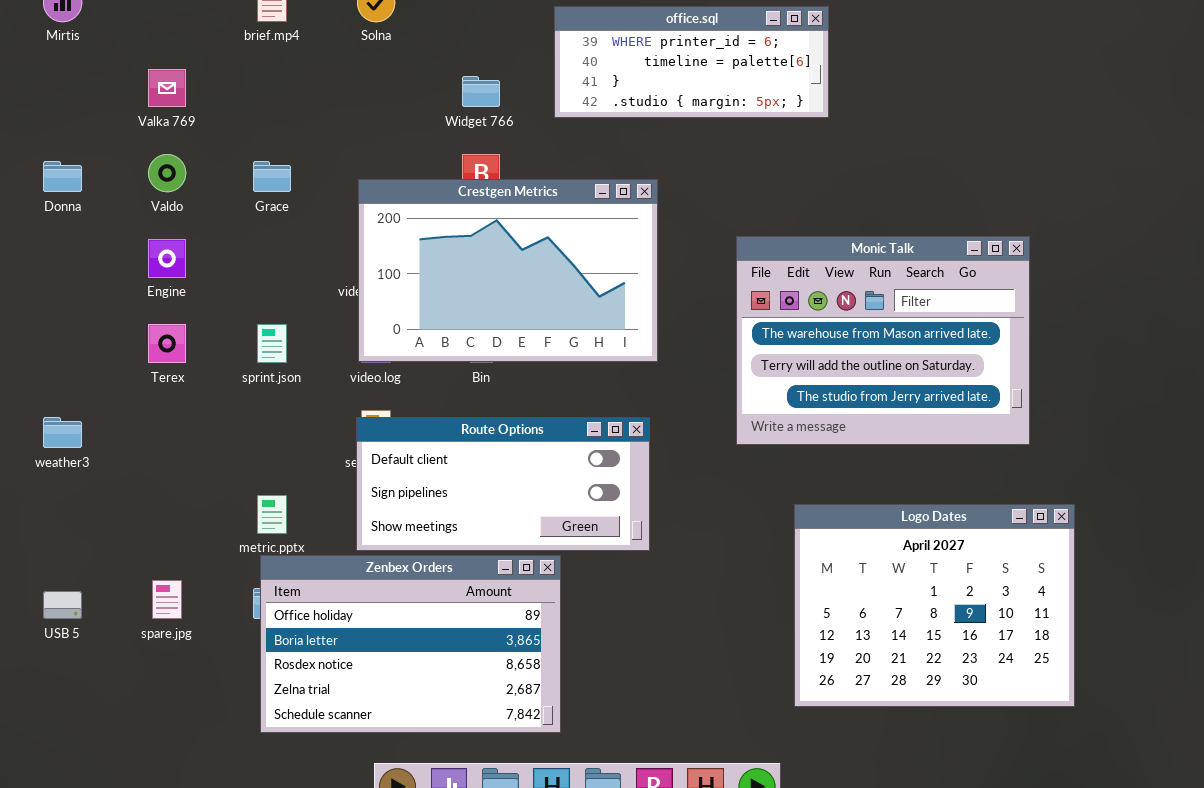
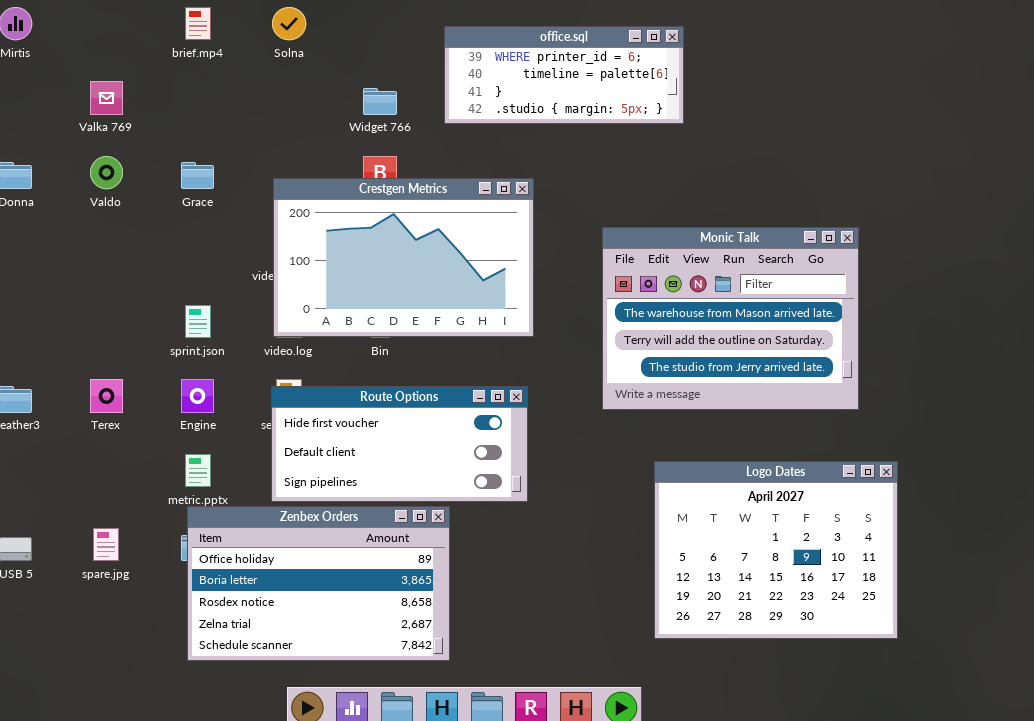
Engine: [148,239,186,278] -> [181,379,214,413], moved
Terex: [148,324,186,363] -> [90,379,123,413], moved
Route Options: [356,417,650,551] -> [271,386,528,502], scrolled up 1 row

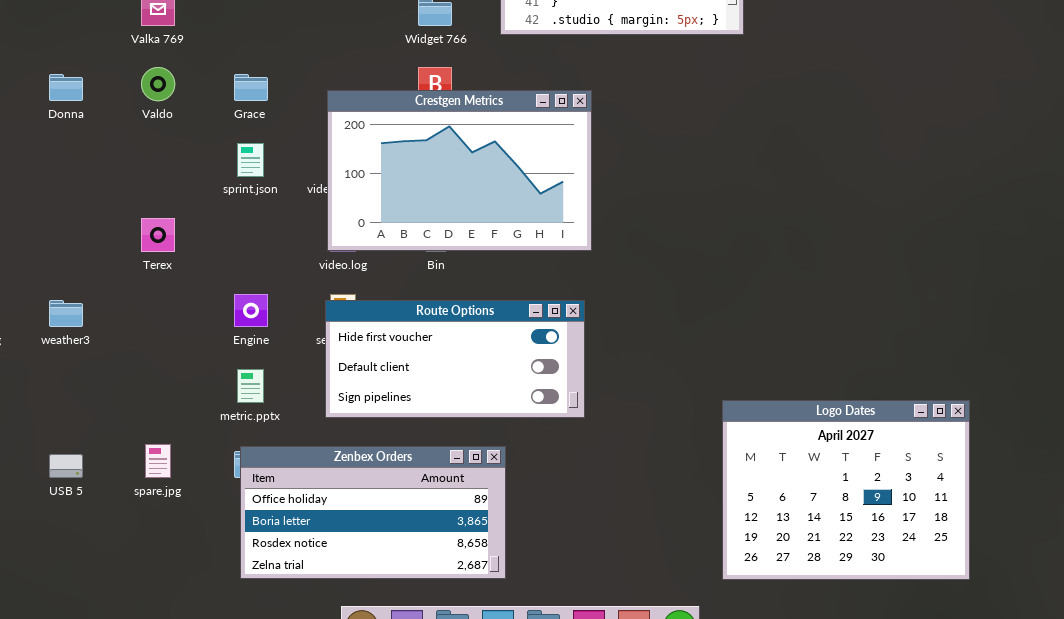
Monic Talk: [602,227,859,410] -> none, closed
sprint.json: [185,305,211,338] -> [237,143,264,177], moved
Terex: [90,379,123,413] -> [141,218,175,252], moved
Logo Dates: [654,461,898,639] -> [722,400,970,580], moved
Zenbex Orders: [187,506,450,661] -> [240,446,506,579], resized

